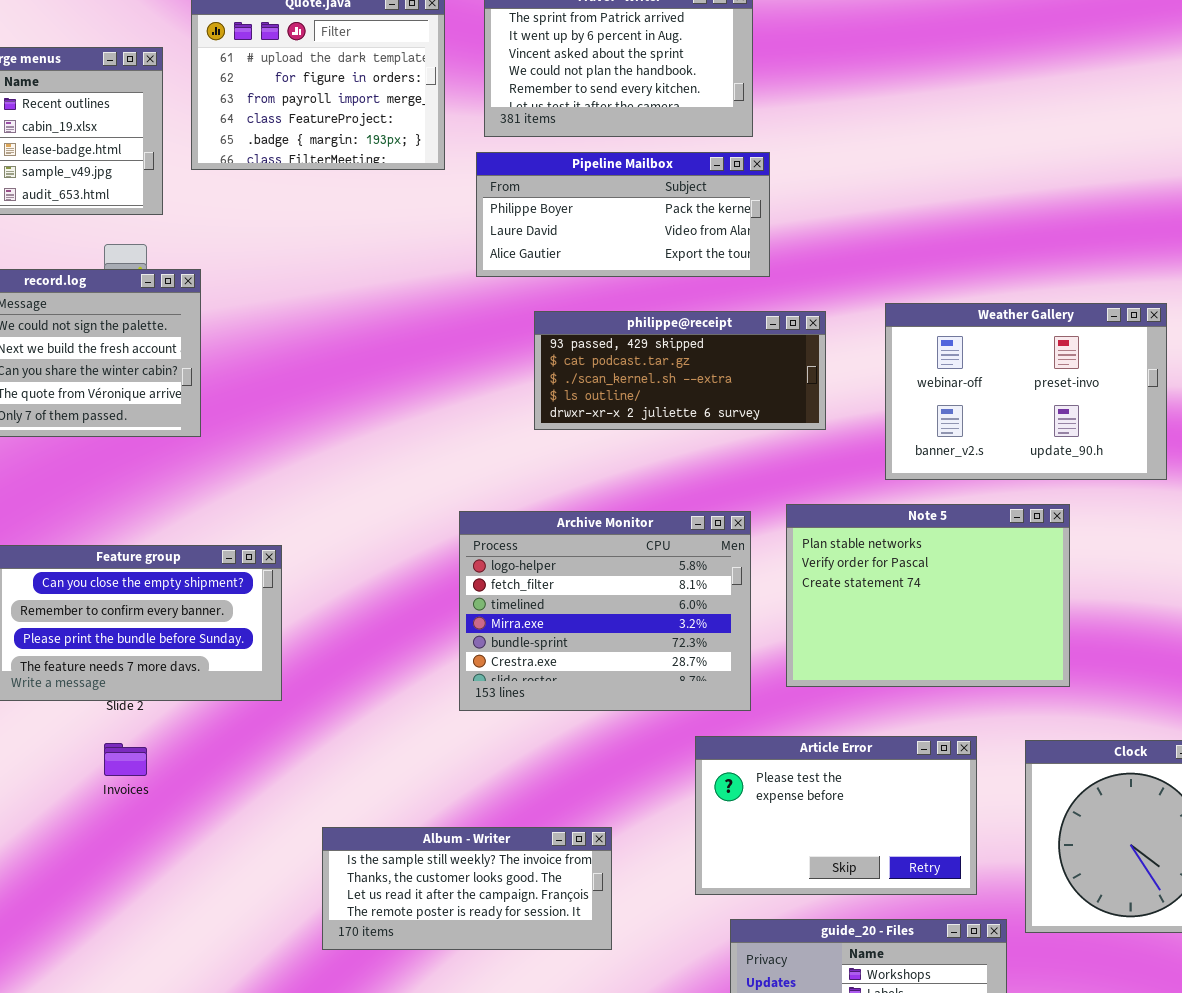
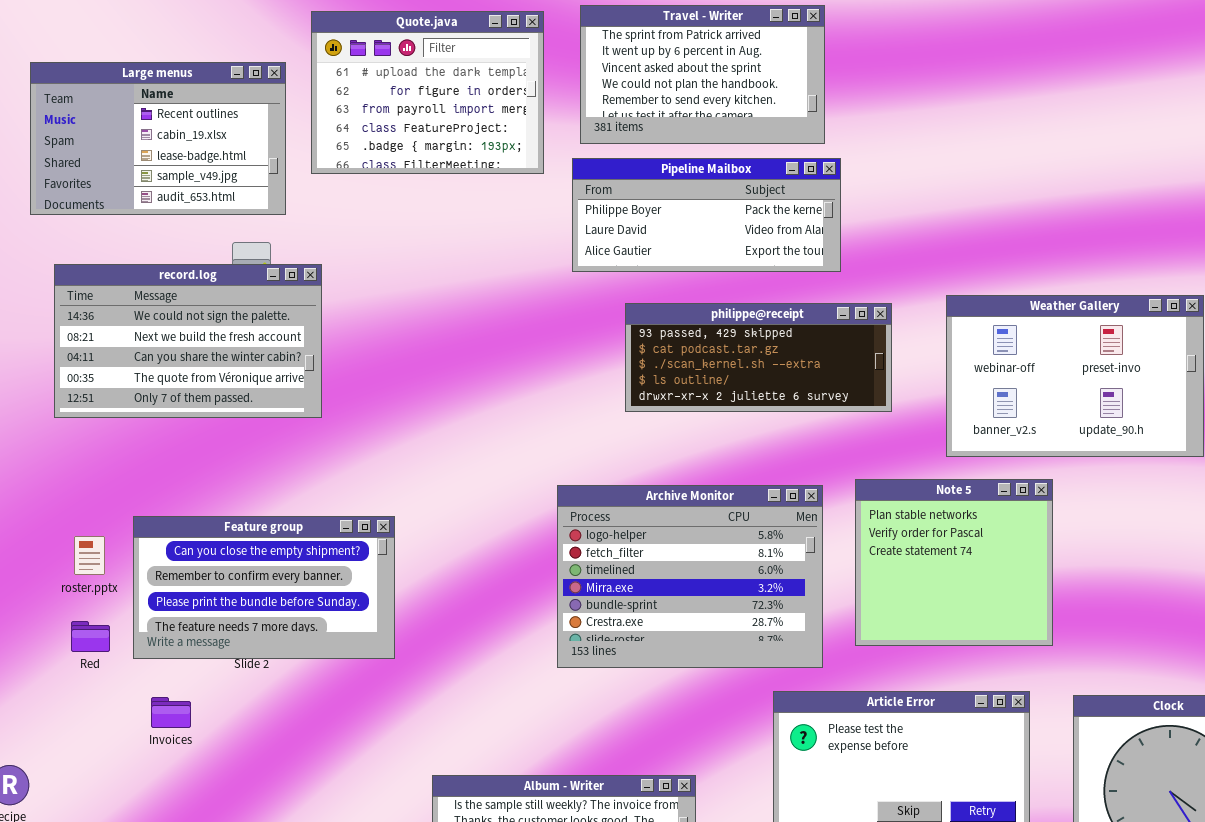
Note 5: [786,504,1070,687] -> [855,479,1053,646], resized
Invoices: [104,743,147,776] -> [151,697,191,728], moved

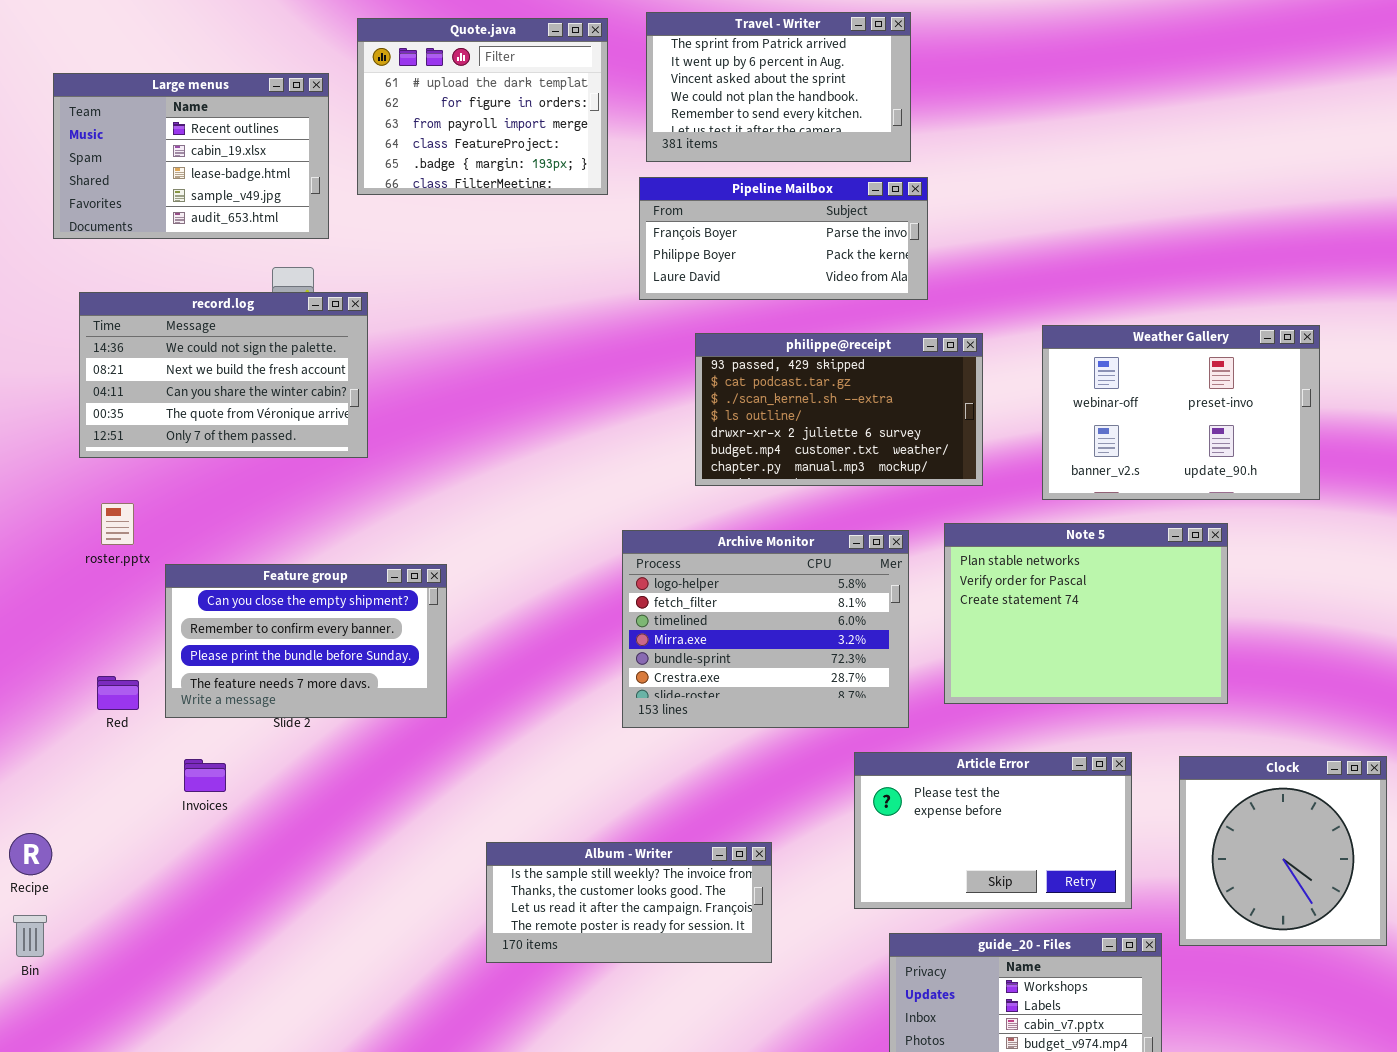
Pipeline Mailbox: [572,158,841,272] -> [639,177,928,300], scrolled up 1 row
philippe@receipt: [625,303,892,412] -> [695,333,983,486], resized
Note 5: [855,479,1053,646] -> [944,523,1228,704], resized
roster.pptx: [74,536,105,575] -> [101,503,134,545], moved

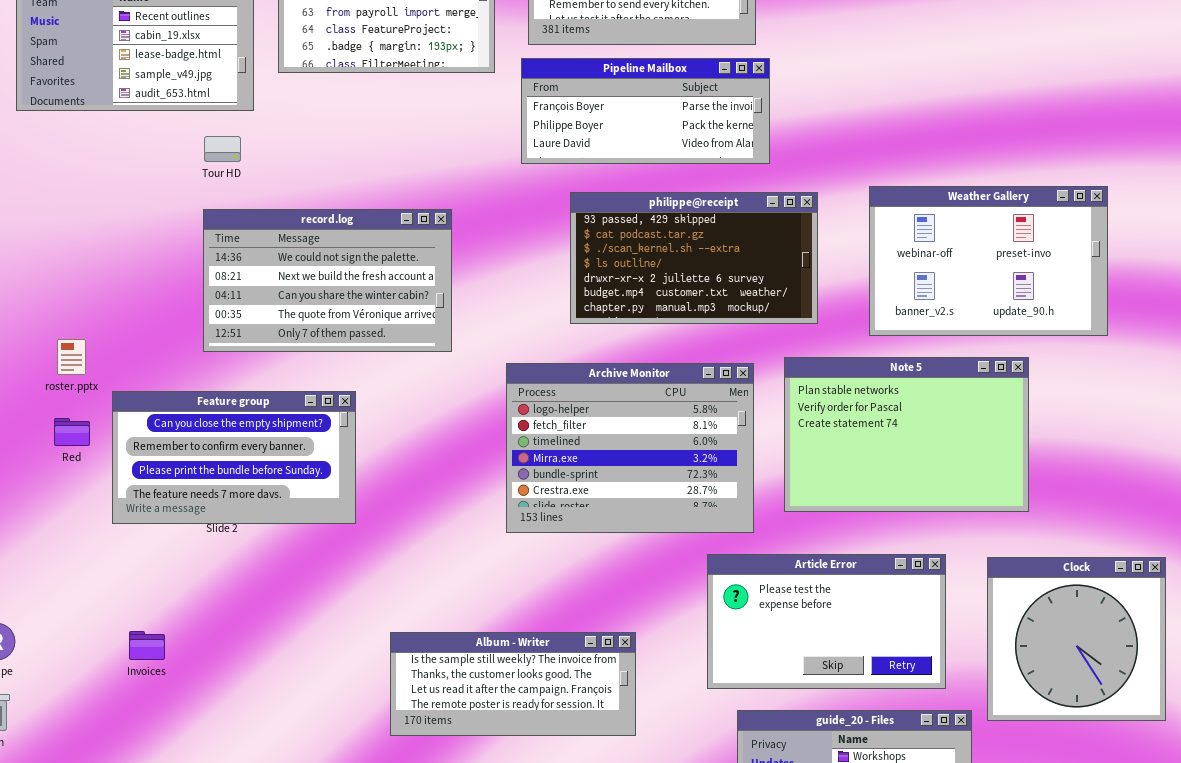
record.log: [79,292,368,458] -> [203,209,452,352], moved
Red: [97,676,139,710] -> [54,418,90,446], moved
Invoices: [184,759,226,792] -> [129,631,165,660], moved

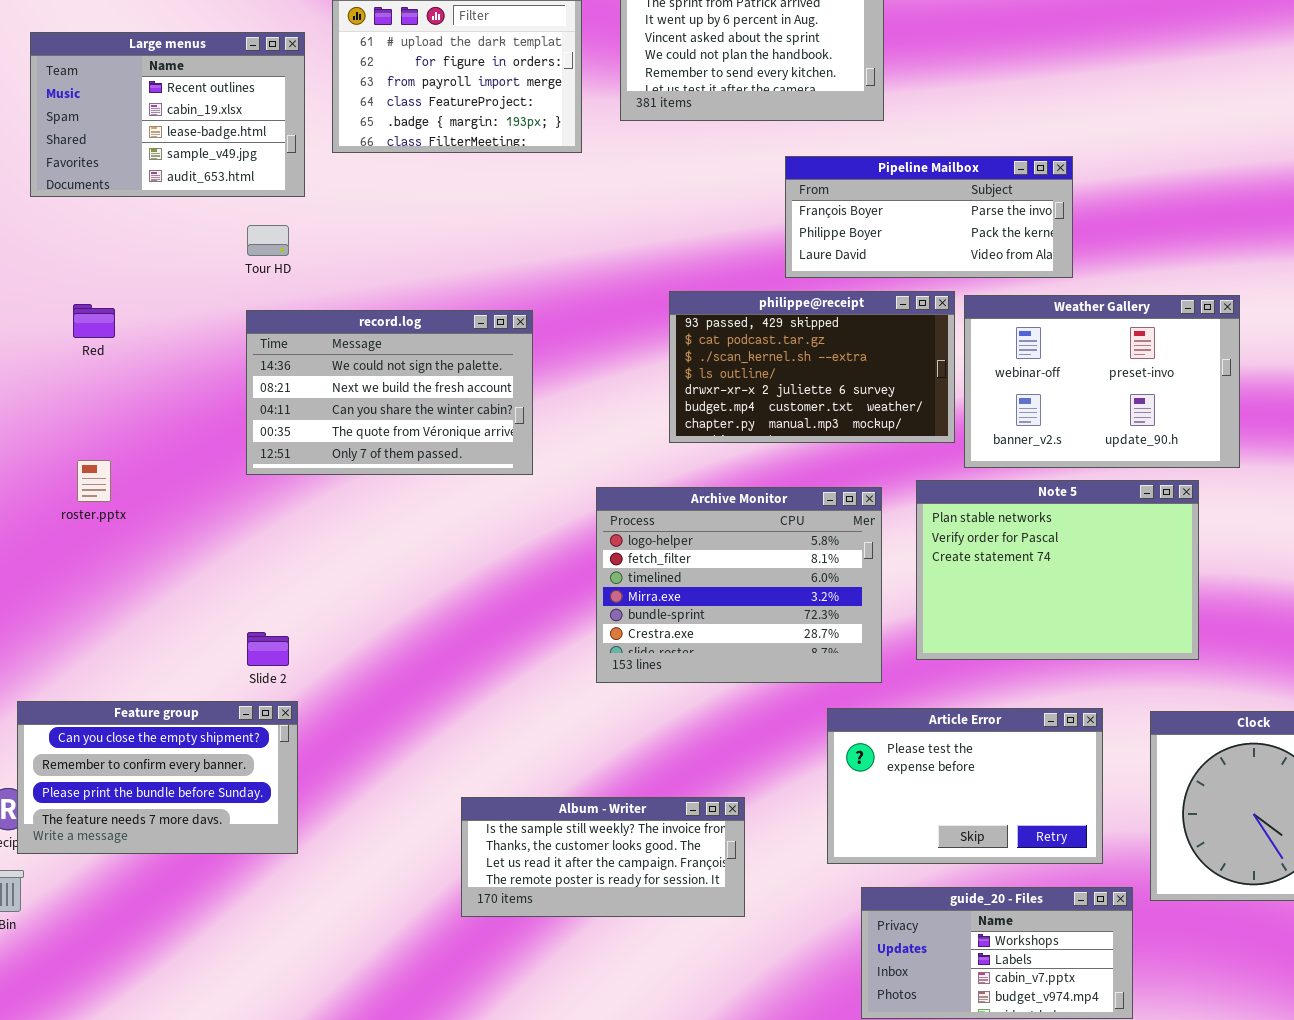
Pipeline Mailbox: [521,58,770,164] -> [785,156,1073,278], moved
Weather Gallery: [869,186,1108,336] -> [964,295,1240,468], moved
Feature group: [112,391,356,524] -> [17,701,298,854], moved
Red: [54,418,90,446] -> [73,304,115,338], moved

